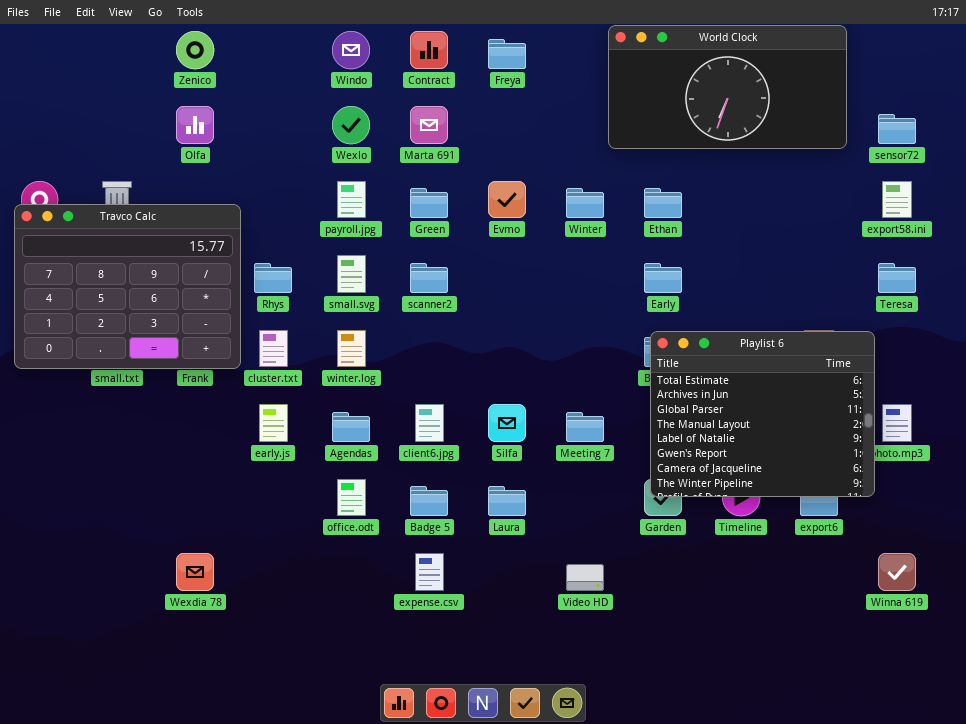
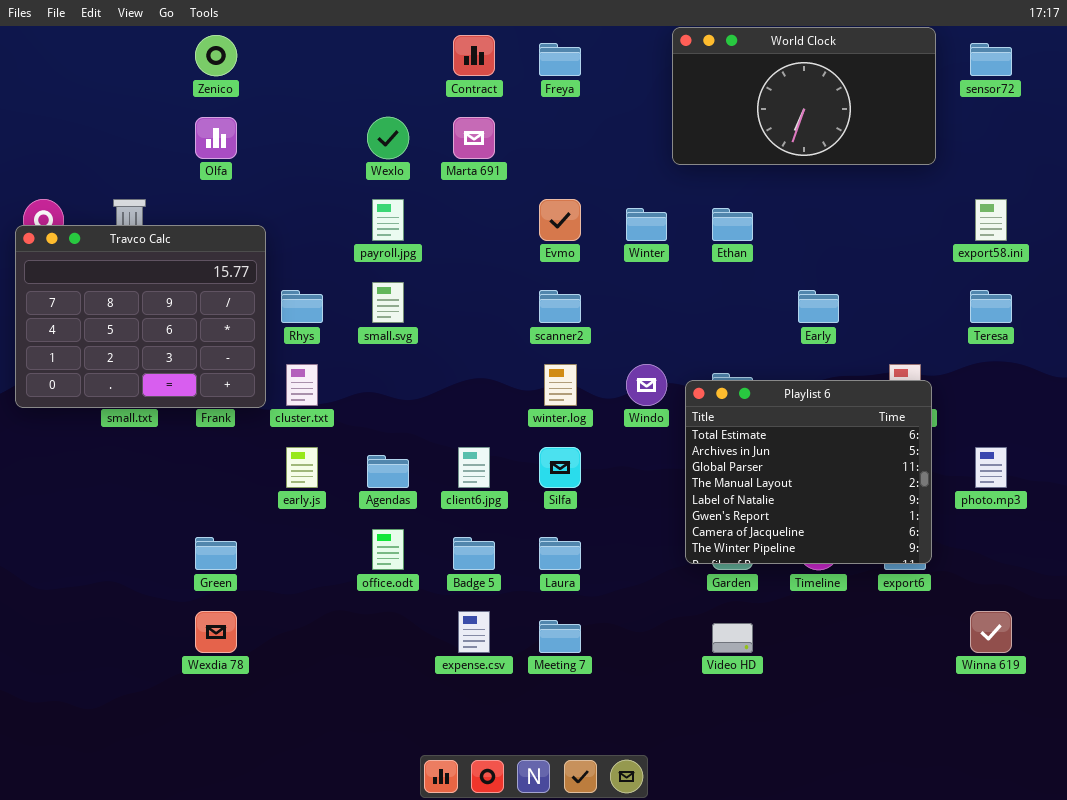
Windo: [332,31,370,69] -> [626,364,667,406], moved
sensor72: [878,114,916,144] -> [970,43,1012,76], moved
Green: [410,188,448,218] -> [195,537,237,570], moved
scanner2: [410,263,448,293] -> [539,290,581,323], moved
Early: [644,263,682,293] -> [798,290,839,323], moved
winter.log: [337,330,366,367] -> [544,364,577,406], moved
Playlist 6: [650,331,875,497] -> [685,380,932,564], moved
Meeting 7: [566,412,604,442] -> [539,620,581,653], moved
Video HD: [566,564,604,591] -> [712,623,753,653], moved

